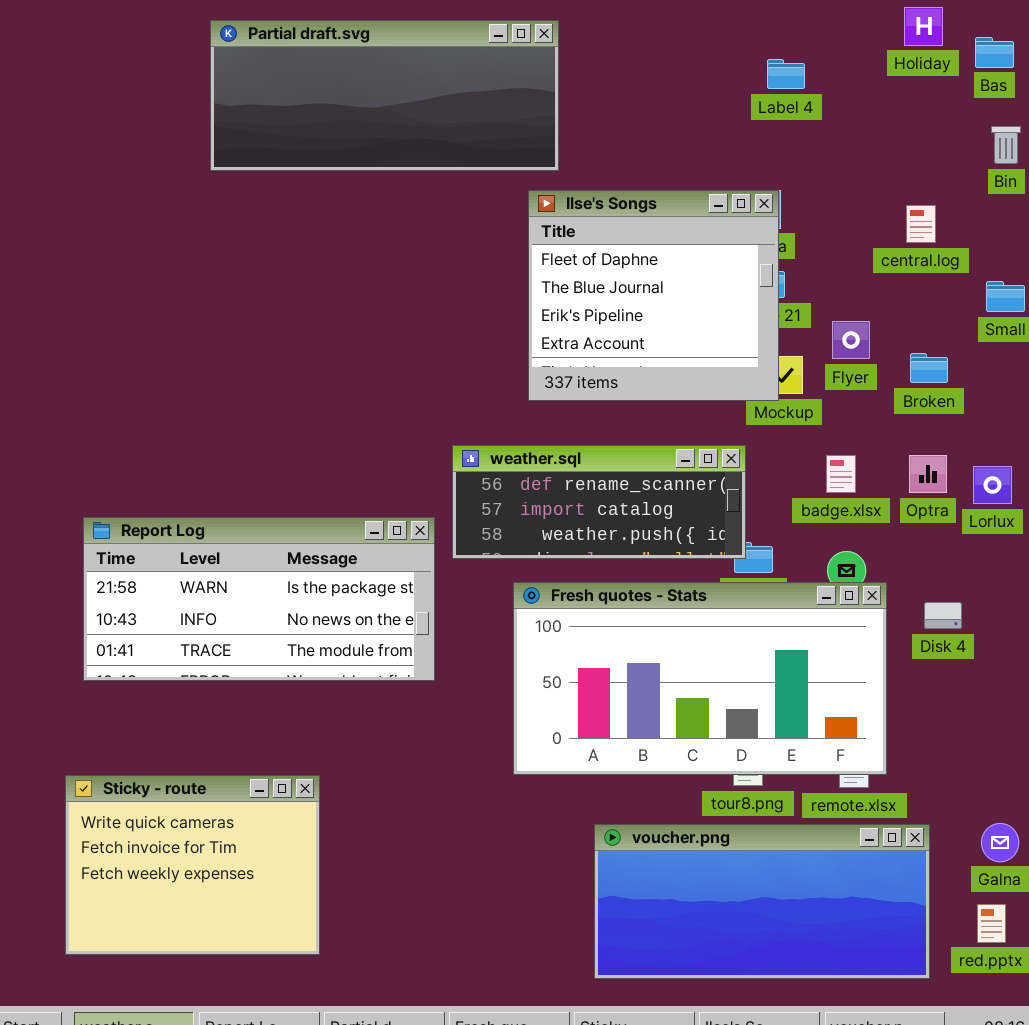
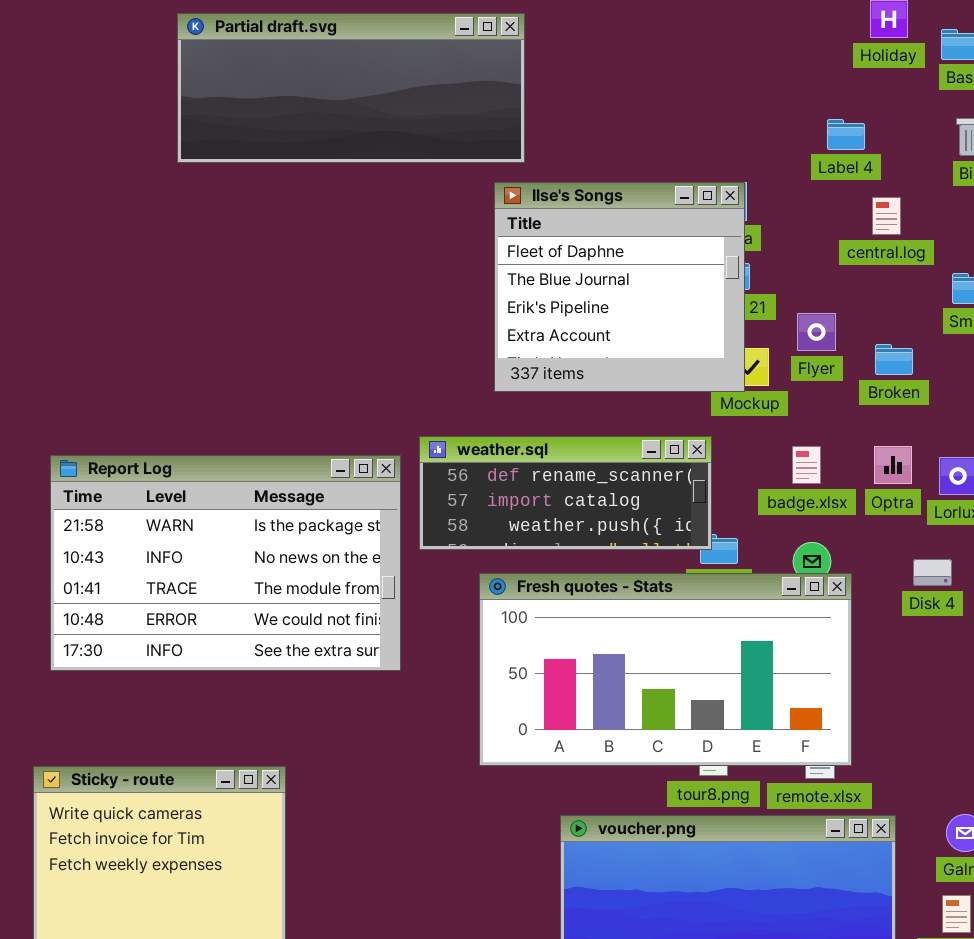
Label 4: [767,59,805,89] -> [827,119,865,150], moved
Report Log: [83,517,435,681] -> [50,455,401,671], resized
Disk 4: [924,602,962,629] -> [913,559,952,586], moved

